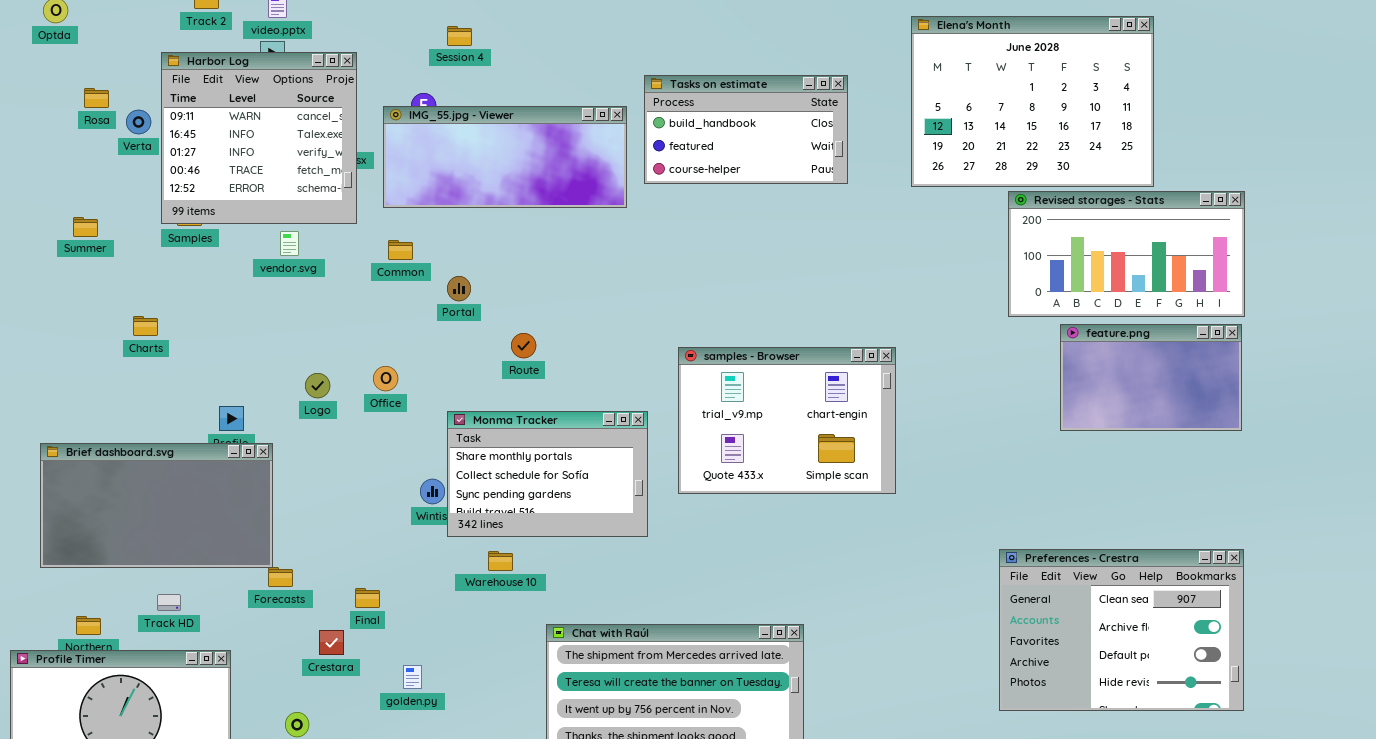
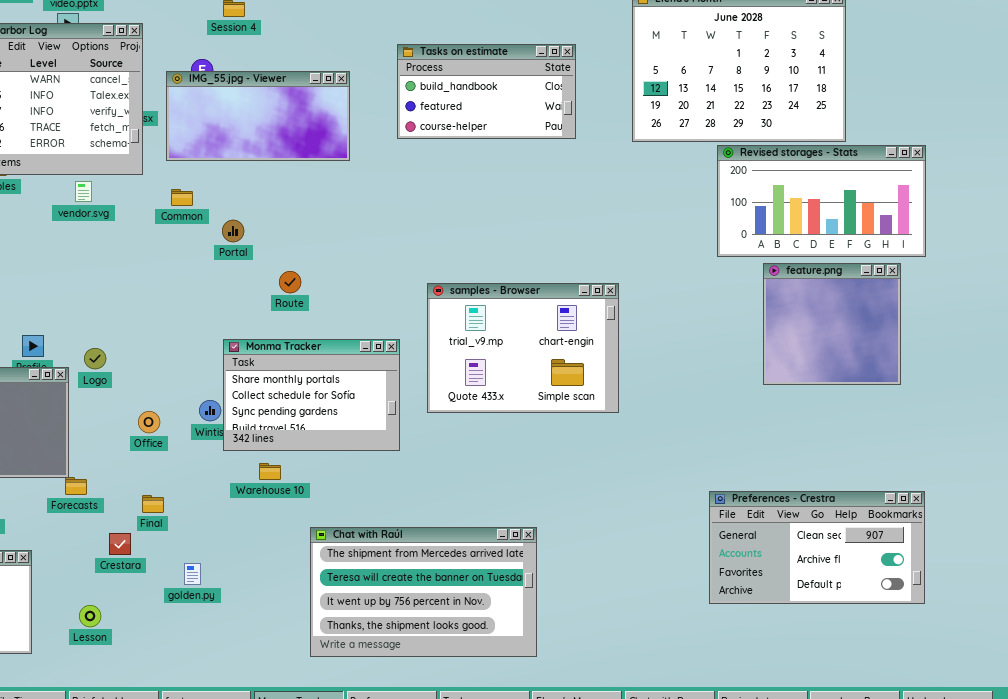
IMG_55.jpg - Viewer: [383,106,627,208] -> [166,71,350,161], resized
feature.png: [1060,324,1242,431] -> [763,263,901,385], resized
Office: [373,366,398,391] -> [138,411,160,433], moved
Logo: [305,373,330,398] -> [84,348,106,369], moved
Preferences - Crestra: [999,549,1244,711] -> [709,491,925,604], resized

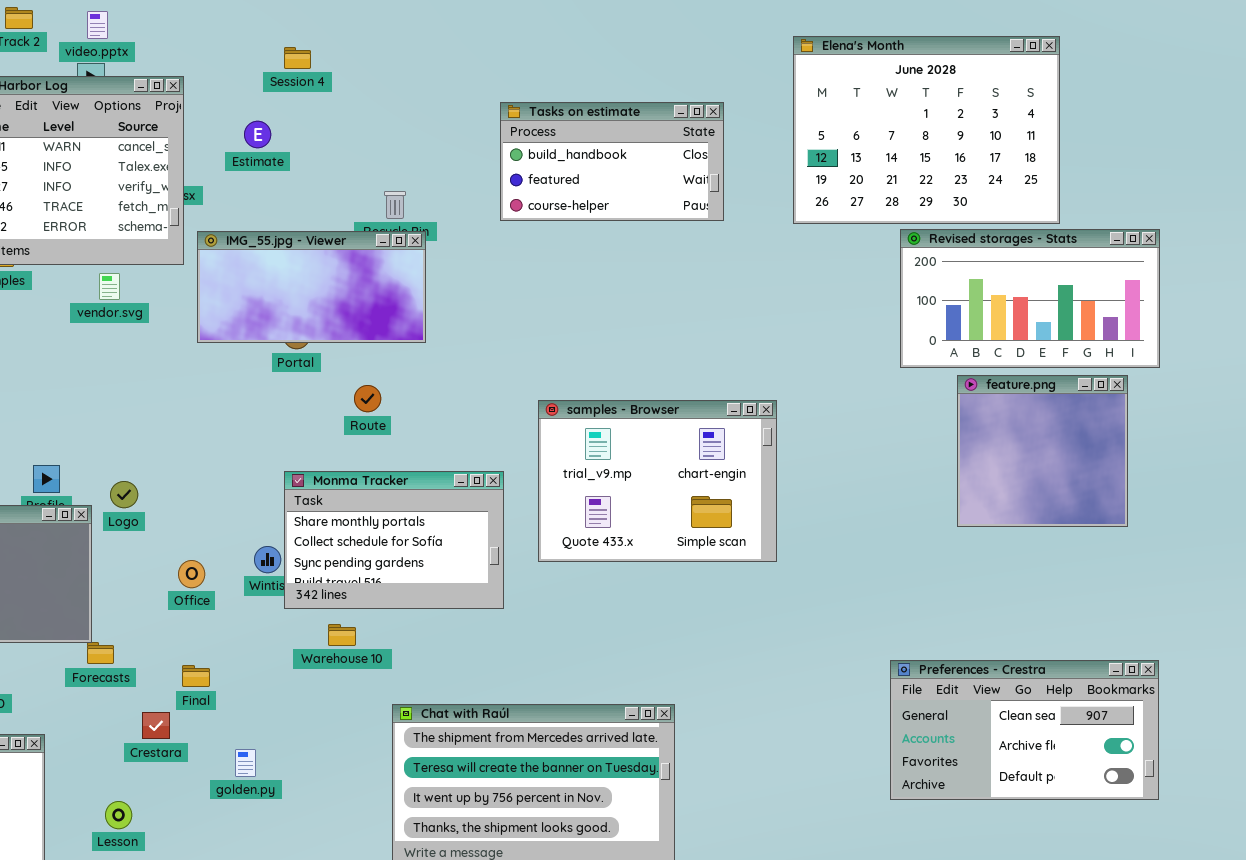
IMG_55.jpg - Viewer: [166,71,350,161] -> [197,231,426,343], moved

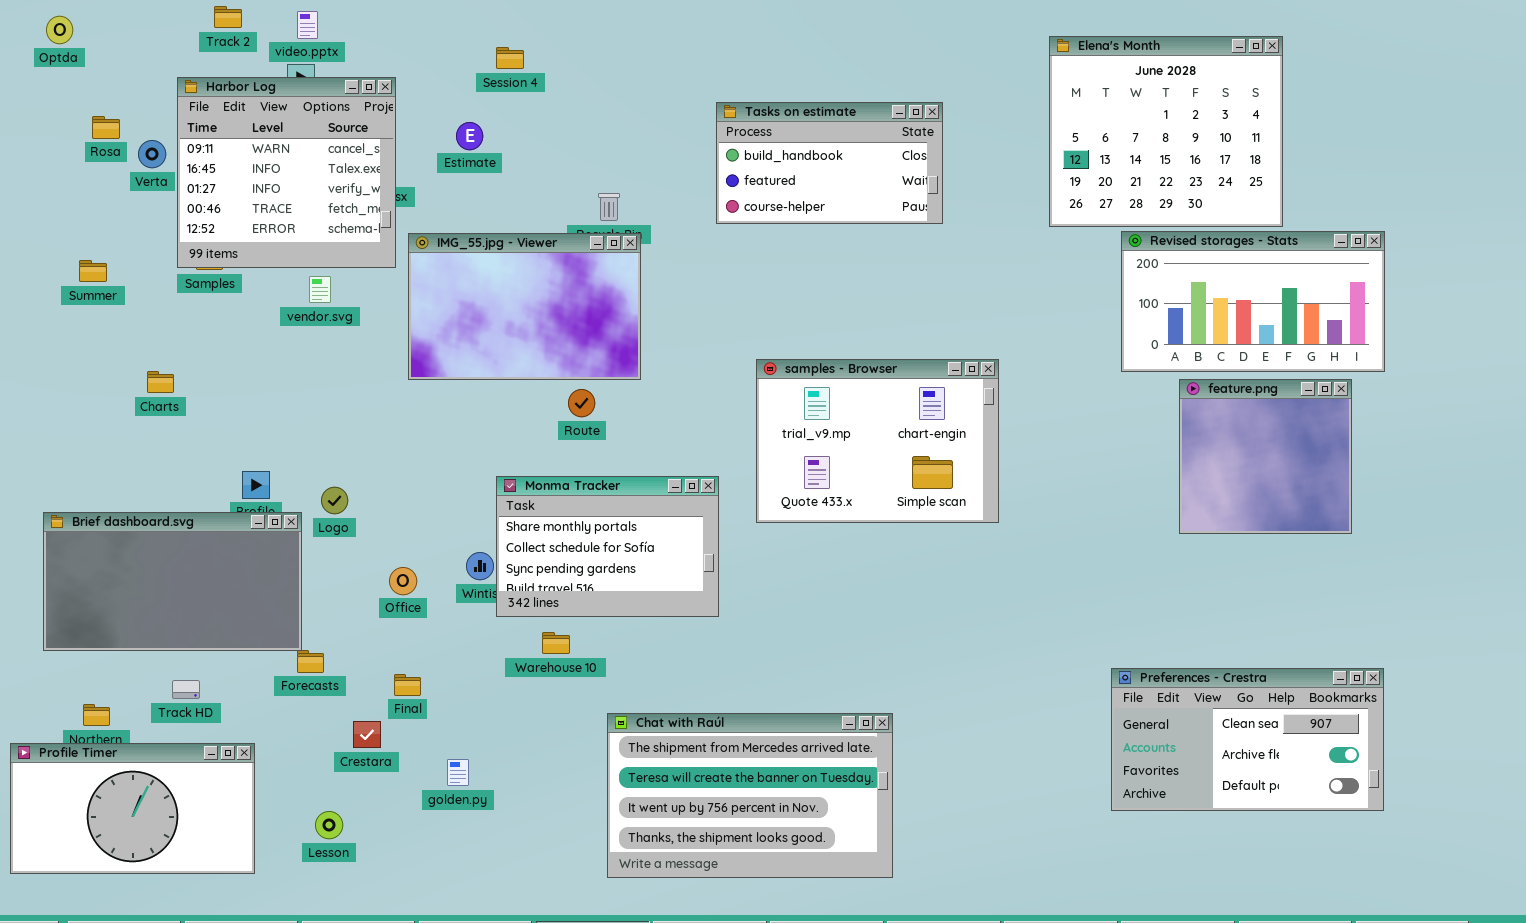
Elena's Month: [793,36,1060,224] -> [1049,36,1283,227], resized
IMG_55.jpg - Viewer: [197,231,426,343] -> [408,233,641,380], resized
samples - Browser: [538,400,777,562] -> [756,359,999,523], moved

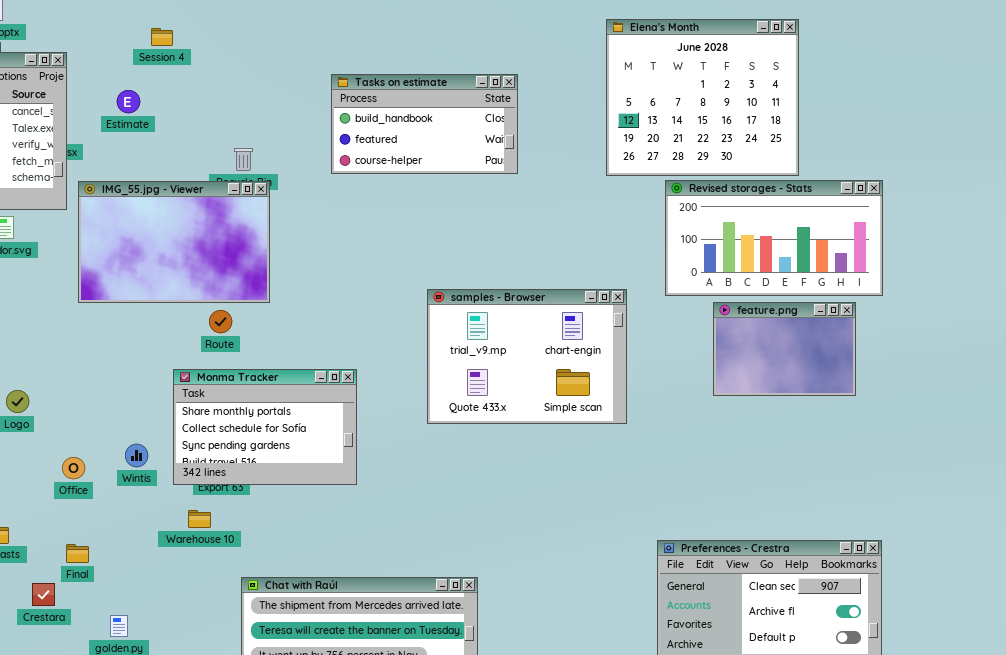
samples - Browser: [756,359,999,523] -> [427,289,627,424], moved
feature.png: [1179,379,1352,534] -> [713,302,856,396], resized
Monma Tracker: [496,476,719,617] -> [173,369,357,485], moved

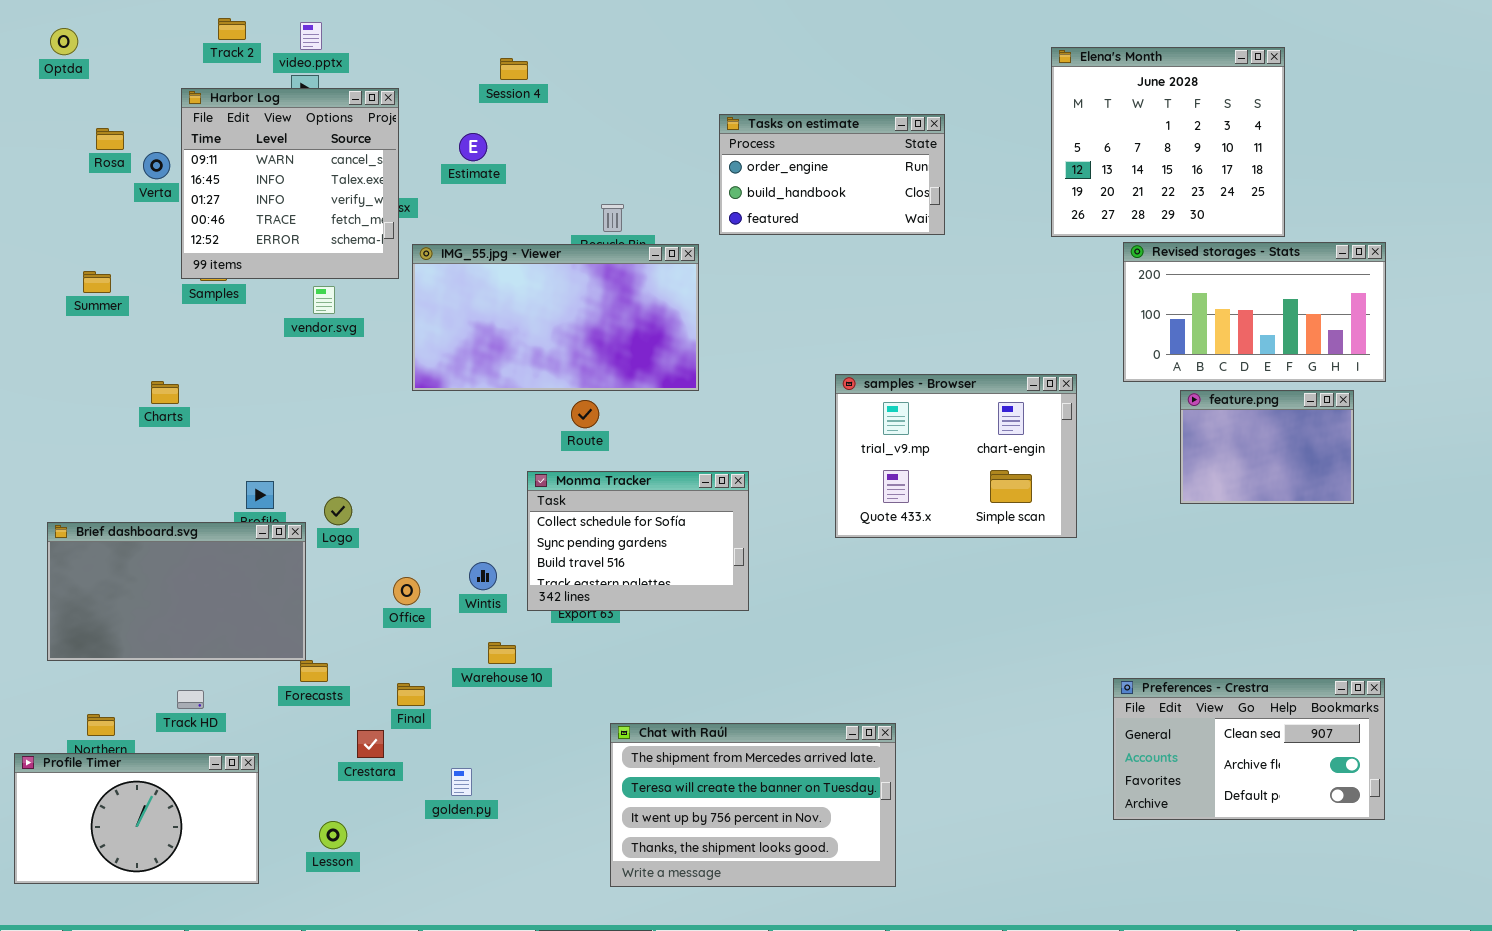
Tasks on estimate: [331,74,518,174] -> [719,114,945,235], scrolled up 1 row
IMG_55.jpg - Viewer: [78,181,270,303] -> [412,244,699,391], resized
Monma Tracker: [173,369,357,485] -> [527,471,749,611], scrolled down 1 row
Warehouse 10: [188,510,211,528] -> [488,642,516,664], moved

